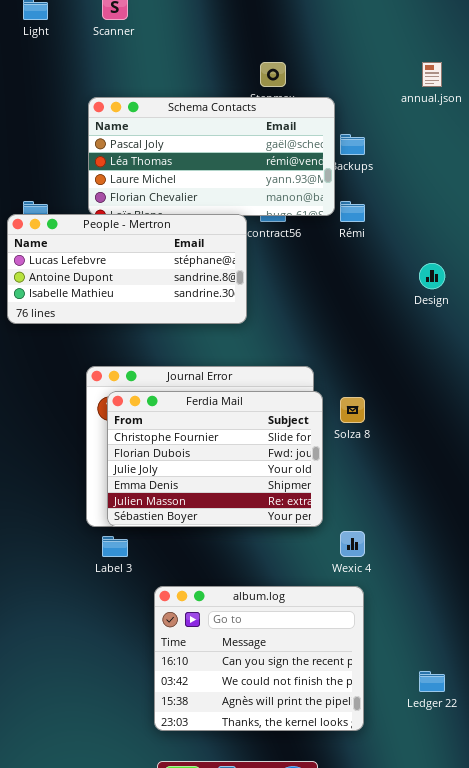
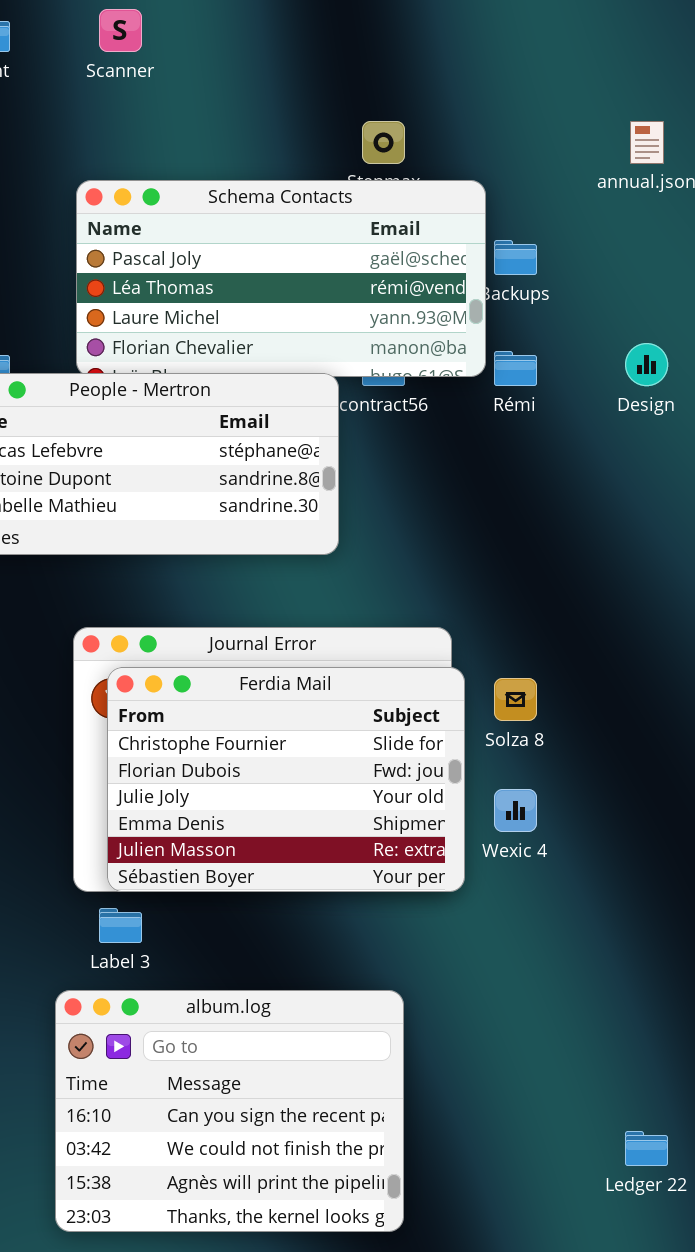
Design: [419,263,445,289] -> [625,343,668,386], moved
Wexic 4: [340,531,365,557] -> [494,789,537,832], moved
album.log: [154,586,364,731] -> [55,990,404,1232], moved

